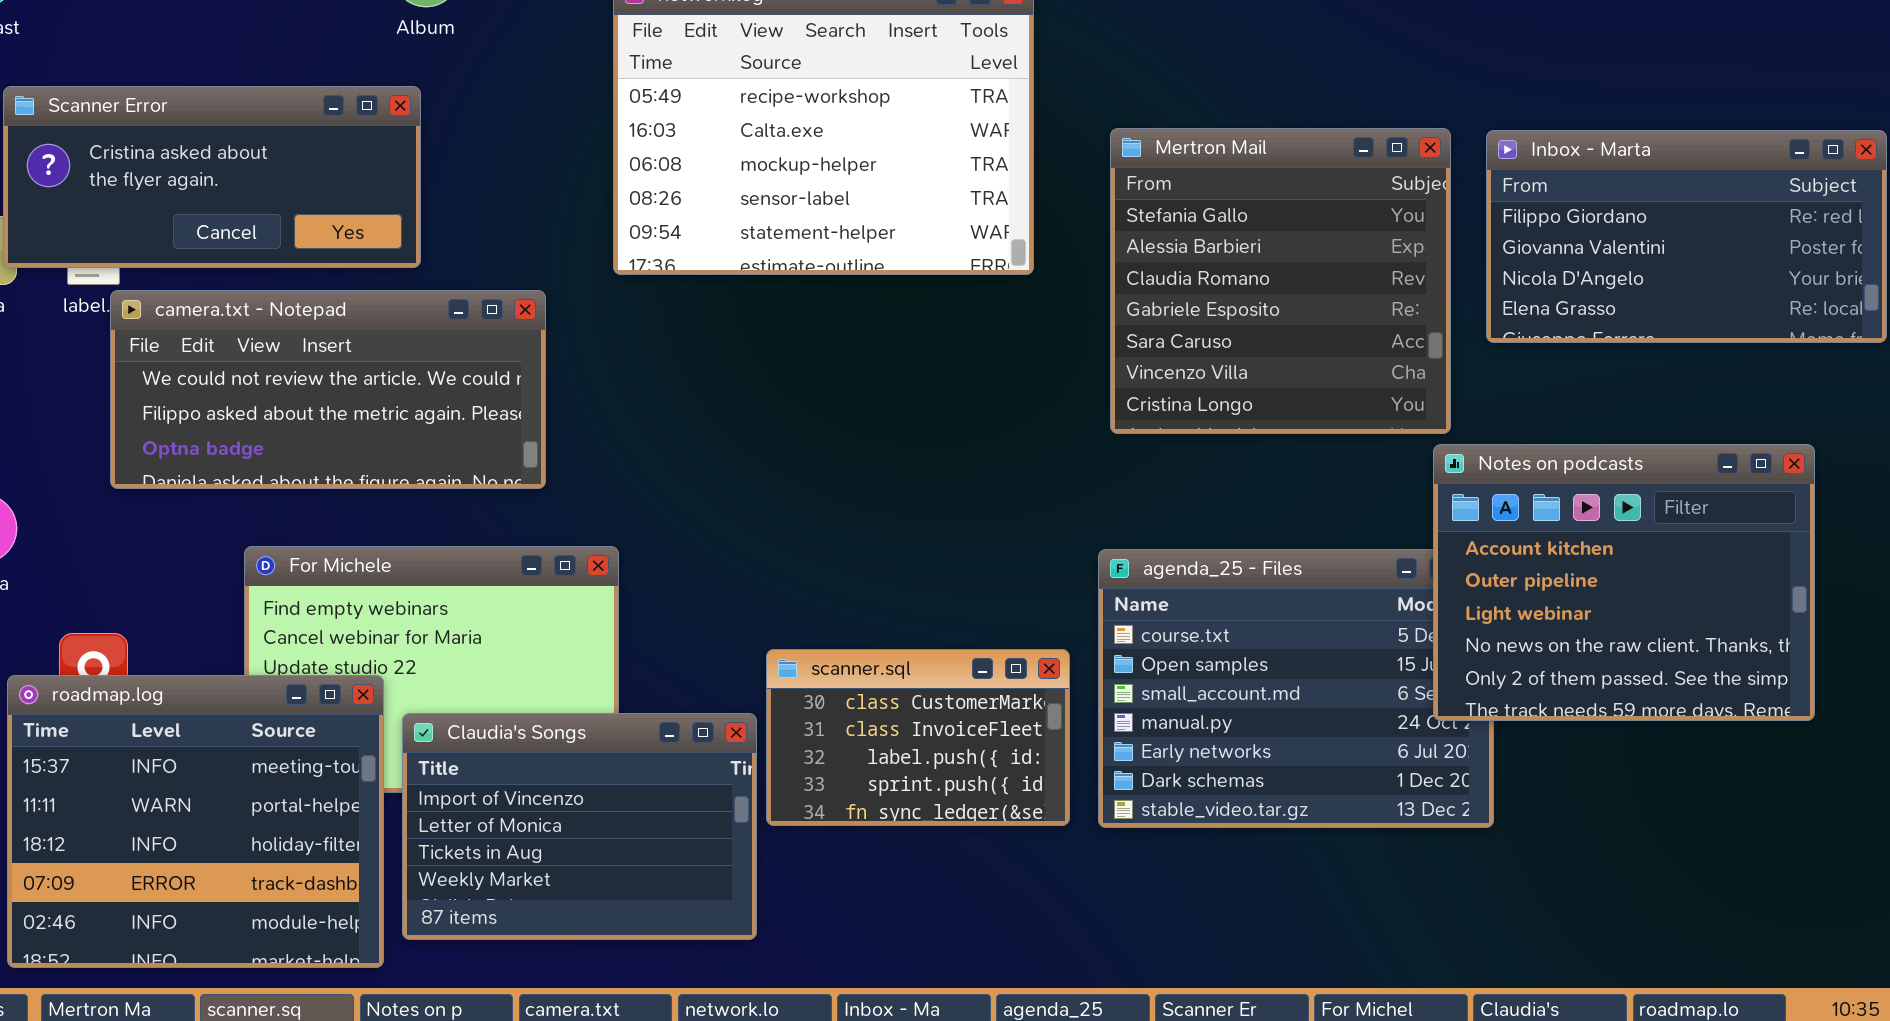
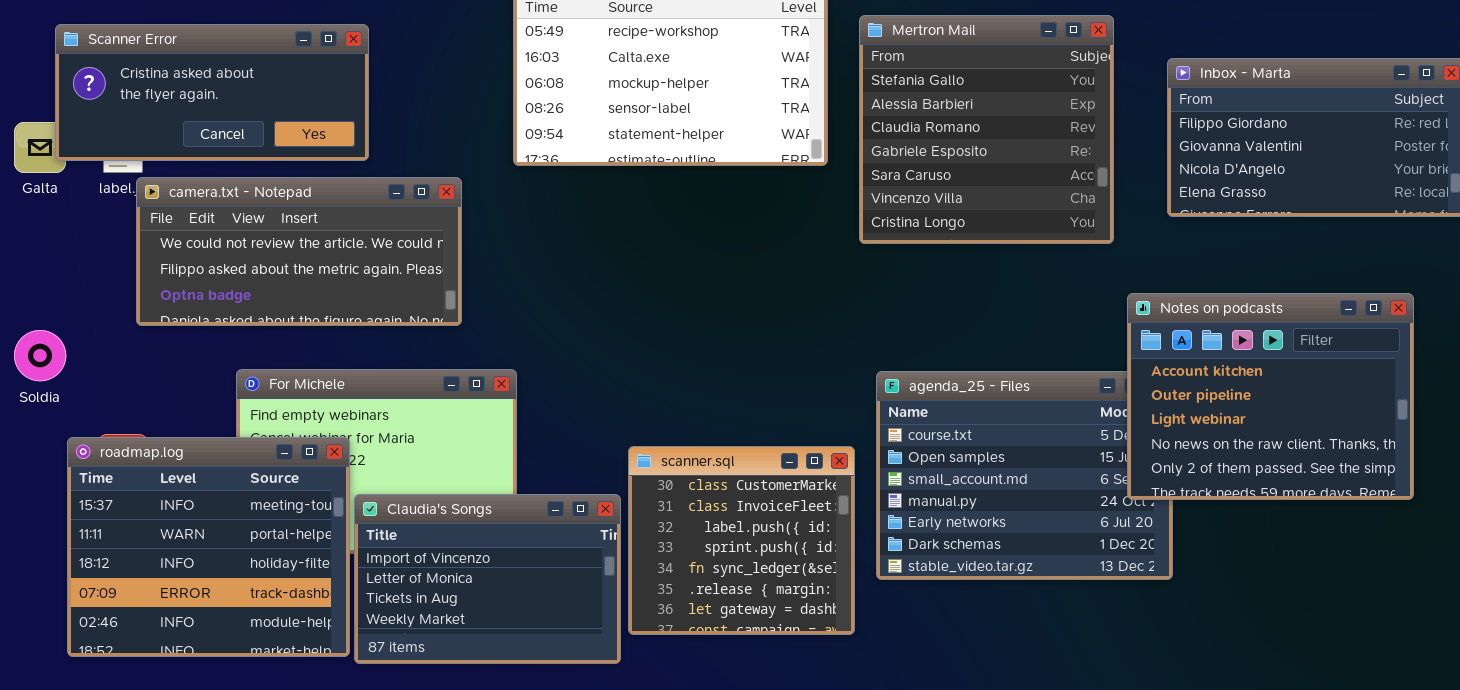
Mertron Mail: [1110,128,1451,434] -> [859,15,1114,244], moved
scanner.sql: [766,649,1070,826] -> [628,446,855,635], resized
roadmap.log: [7,675,384,968] -> [67,437,350,657], moved

